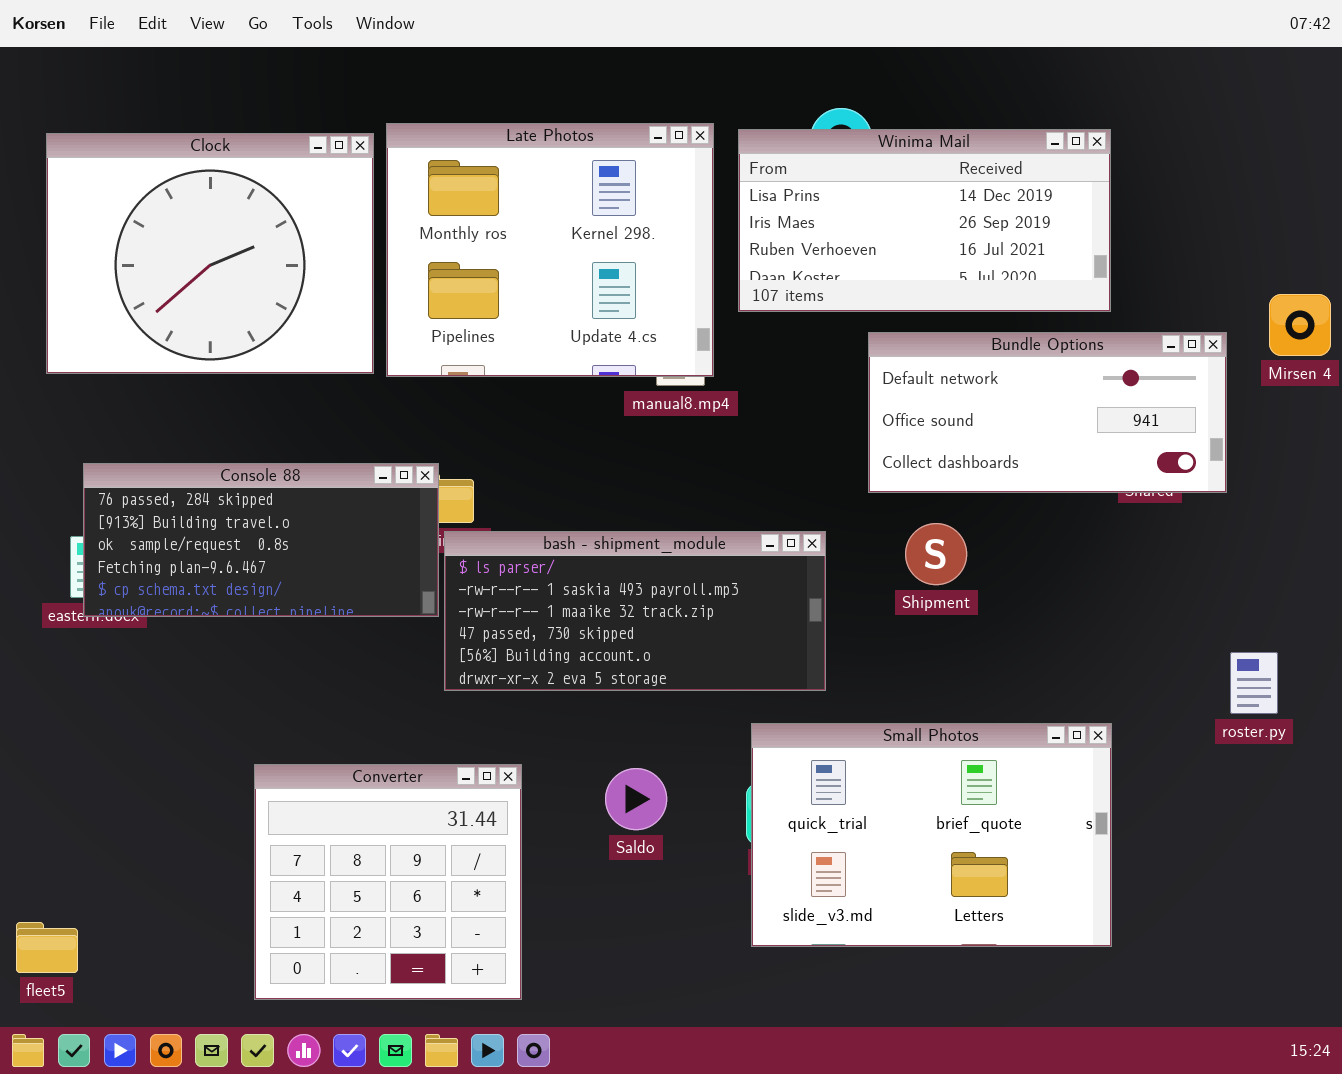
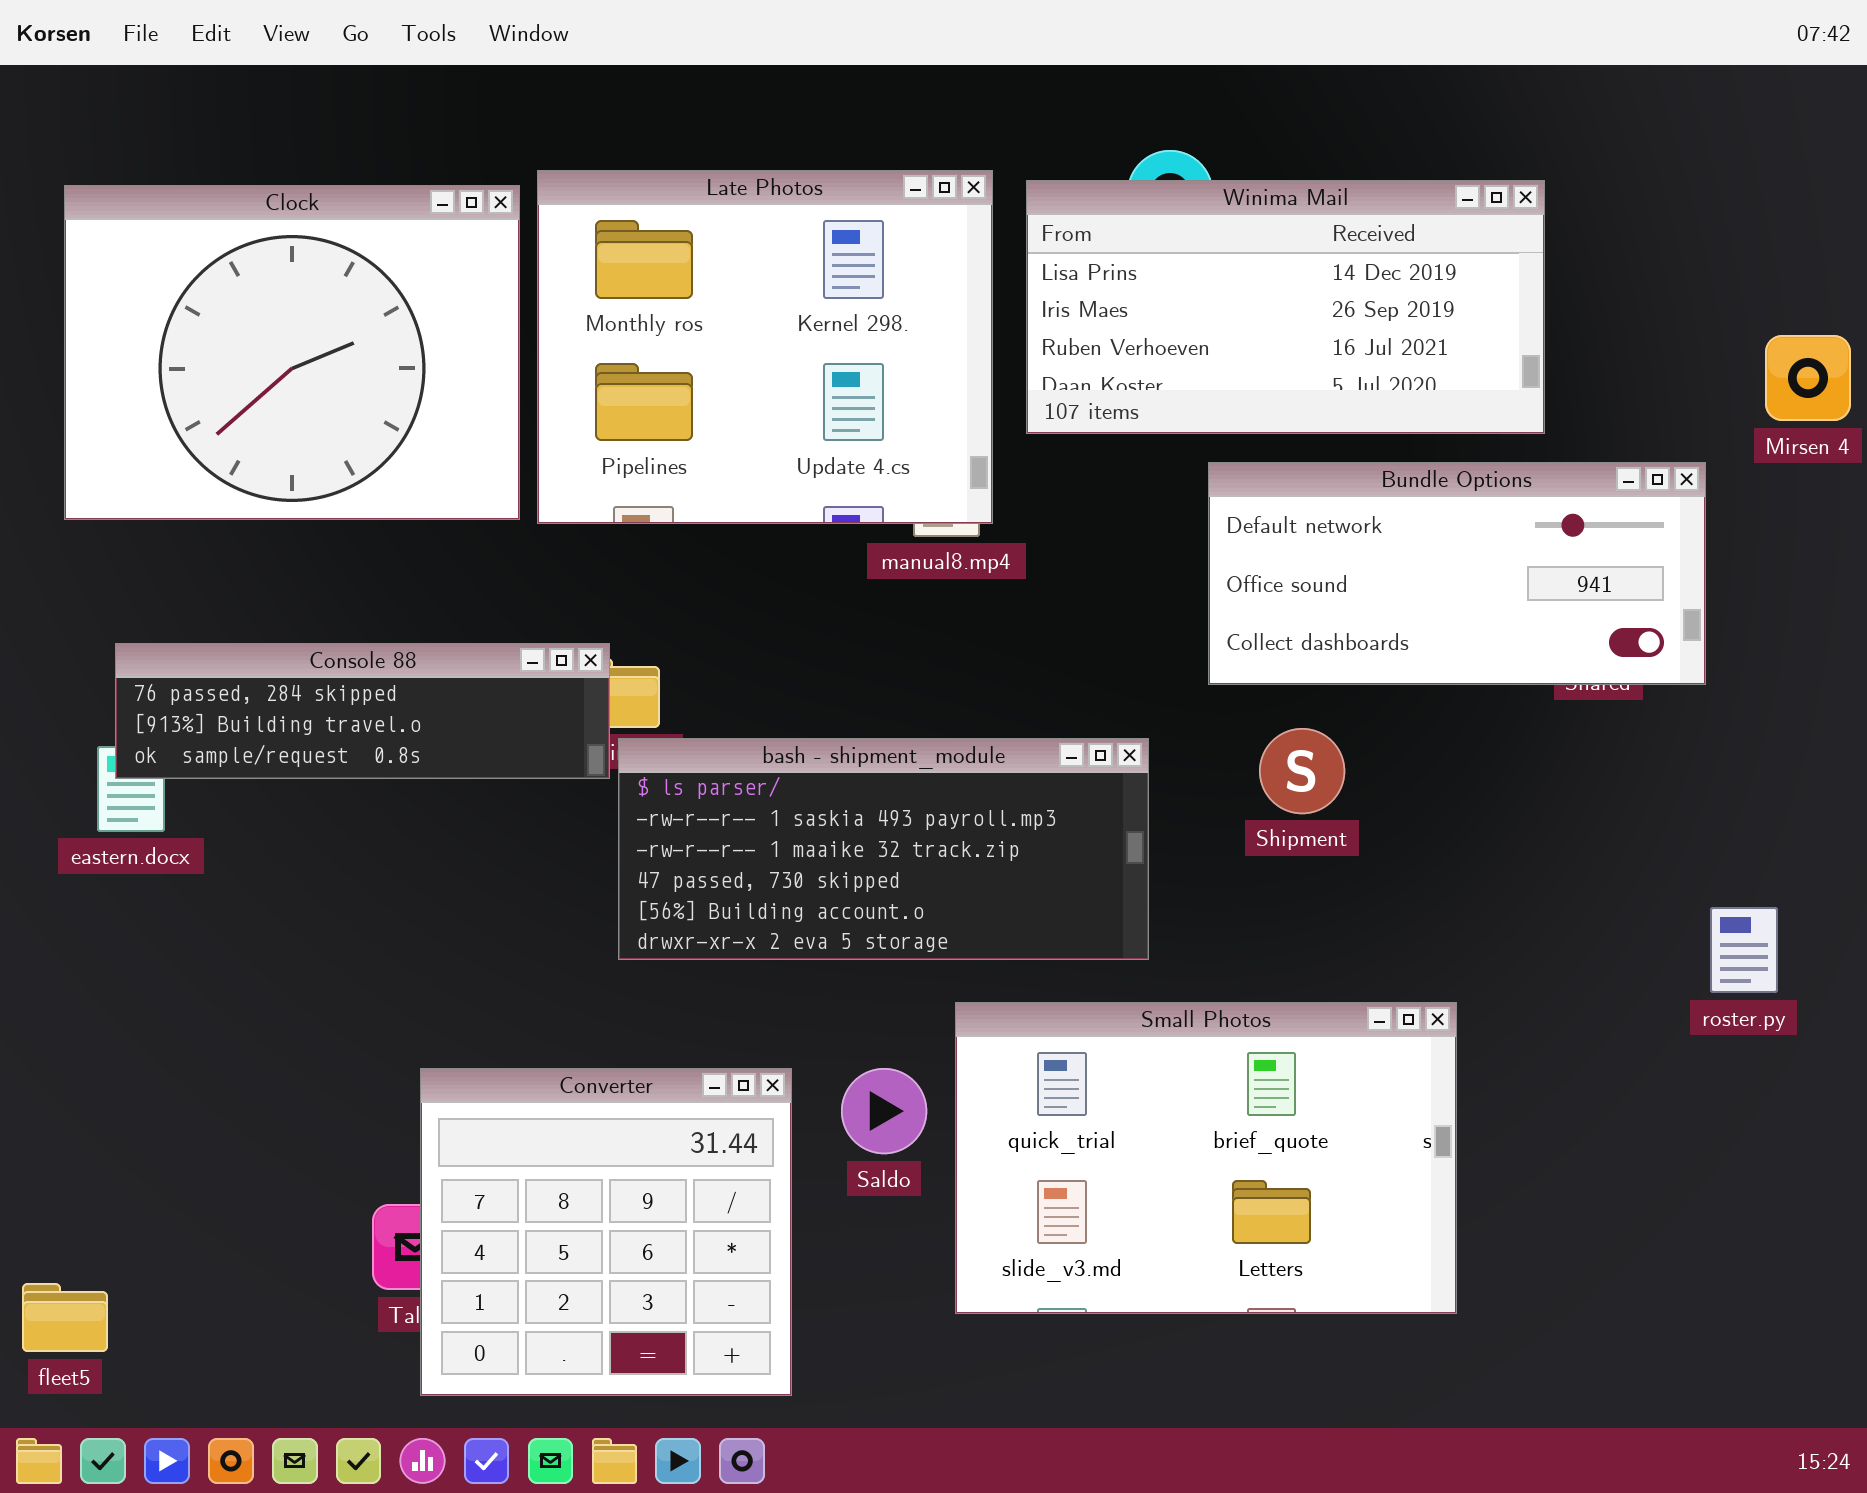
Mirsen 4: [1269,294,1331,356] -> [1765,335,1851,421], moved
Console 88: [83,463,439,617] -> [115,643,610,779], resized
Small Photos: [751,723,1112,947] -> [955,1002,1457,1314], moved
Converter: [254,764,522,1000] -> [420,1068,792,1396], moved

